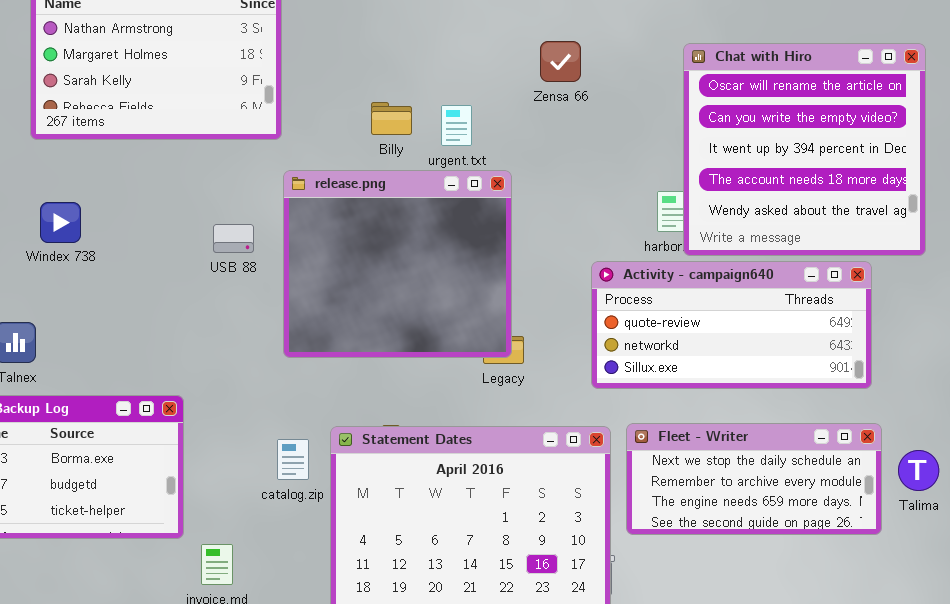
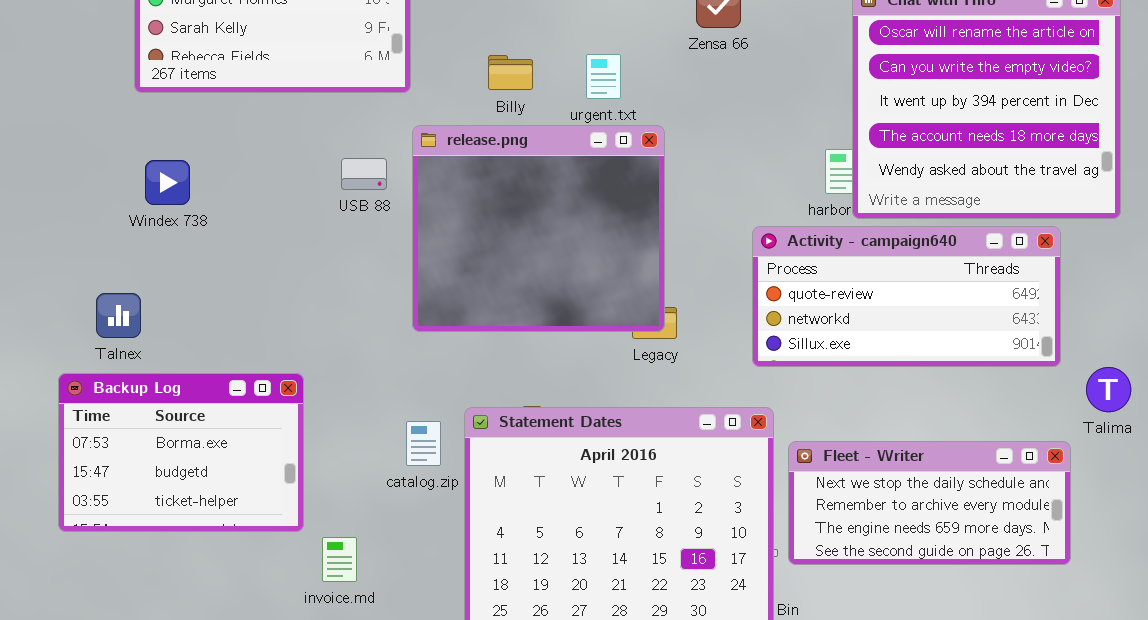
Billy: [371,102,412,135] -> [488,55,533,90], moved
USB 88: [213,224,254,253] -> [341,158,387,190], moved
Fleet - Writer: [626,423,882,535] -> [788,441,1071,565], moved
Talima: [898,450,939,491] -> [1086,367,1131,412], moved

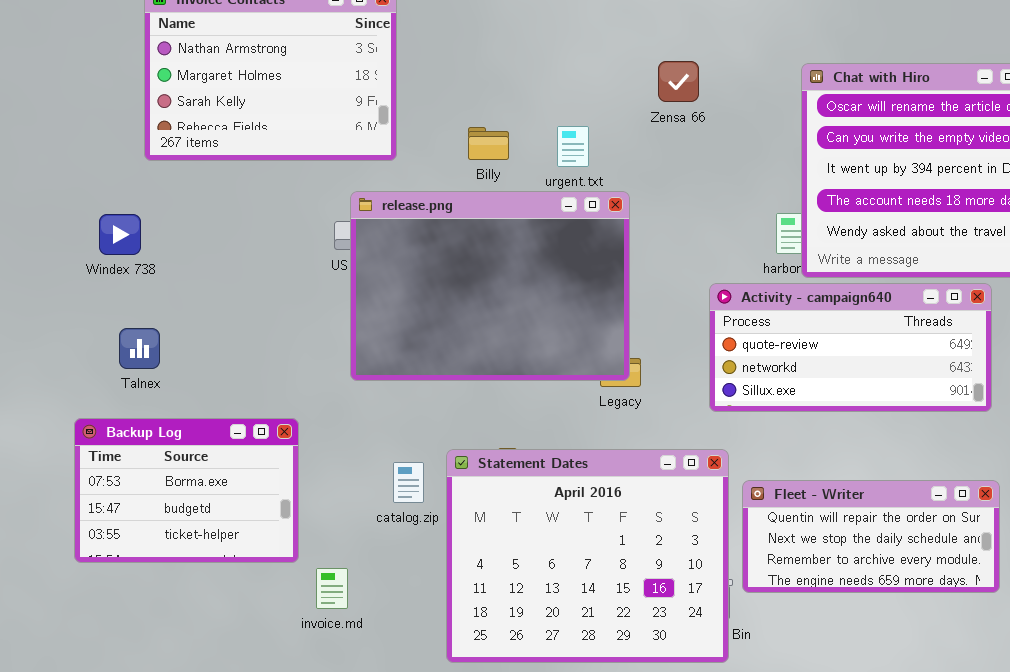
release.png: [412,125,665,332] -> [350,191,630,381], resized
Windex 738: [145,160,190,205] -> [99,214,141,255], moved
Talnex: [96,293,141,338] -> [119,328,160,369], moved
Fleet - Writer: [788,441,1071,565] -> [742,480,1000,593], scrolled up 1 row

